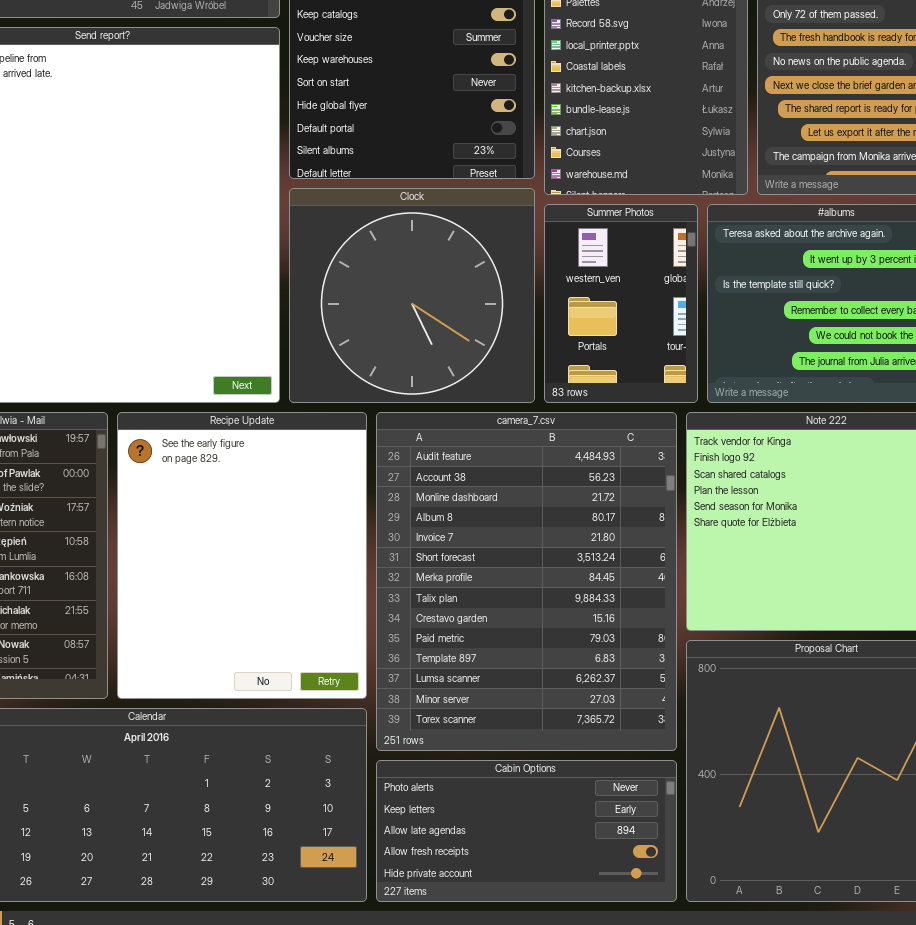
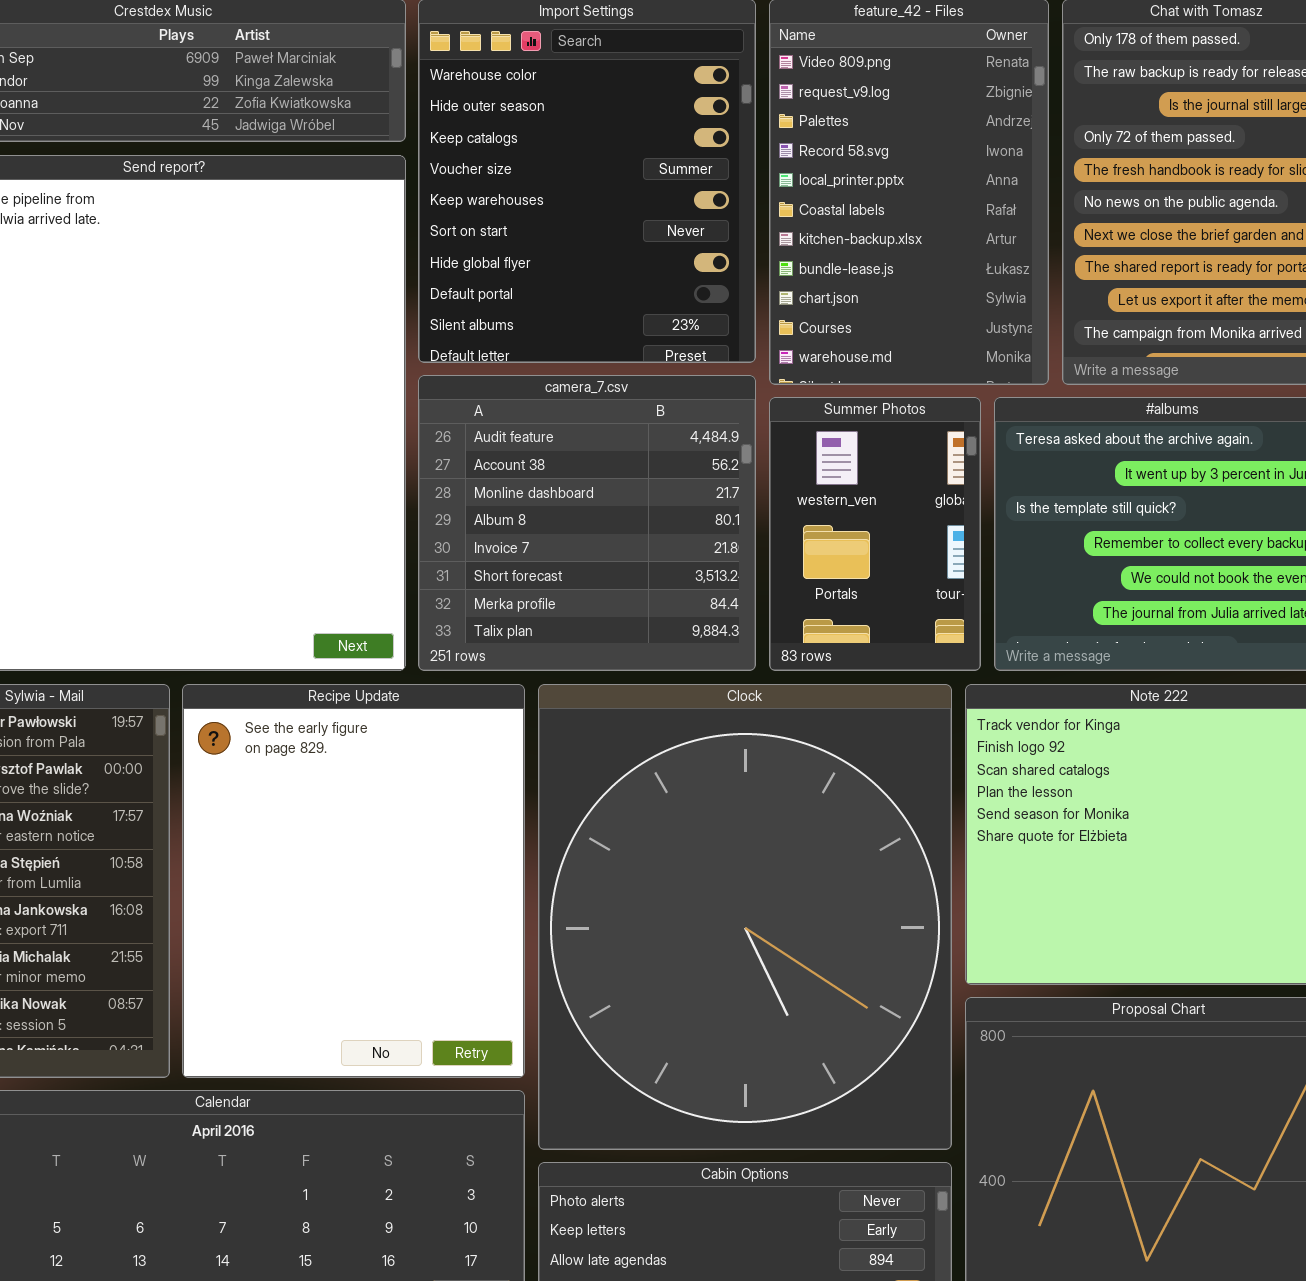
Clock: [289,188,535,403] -> [538,684,952,1150], moved, resized
camera_7.csv: [376,412,677,751] -> [418,375,756,671], moved, resized

